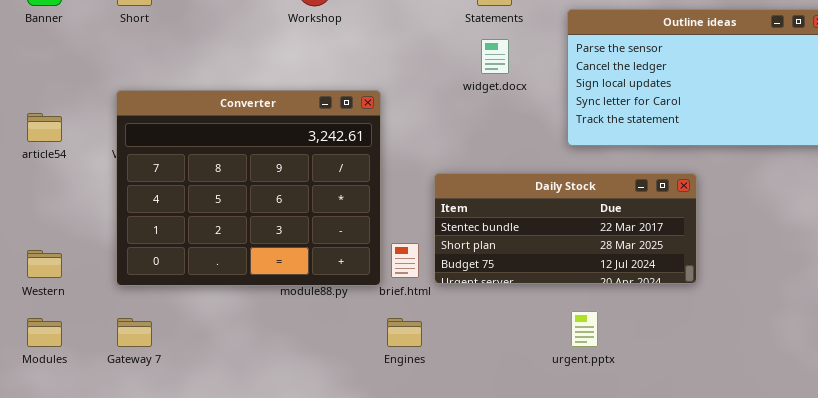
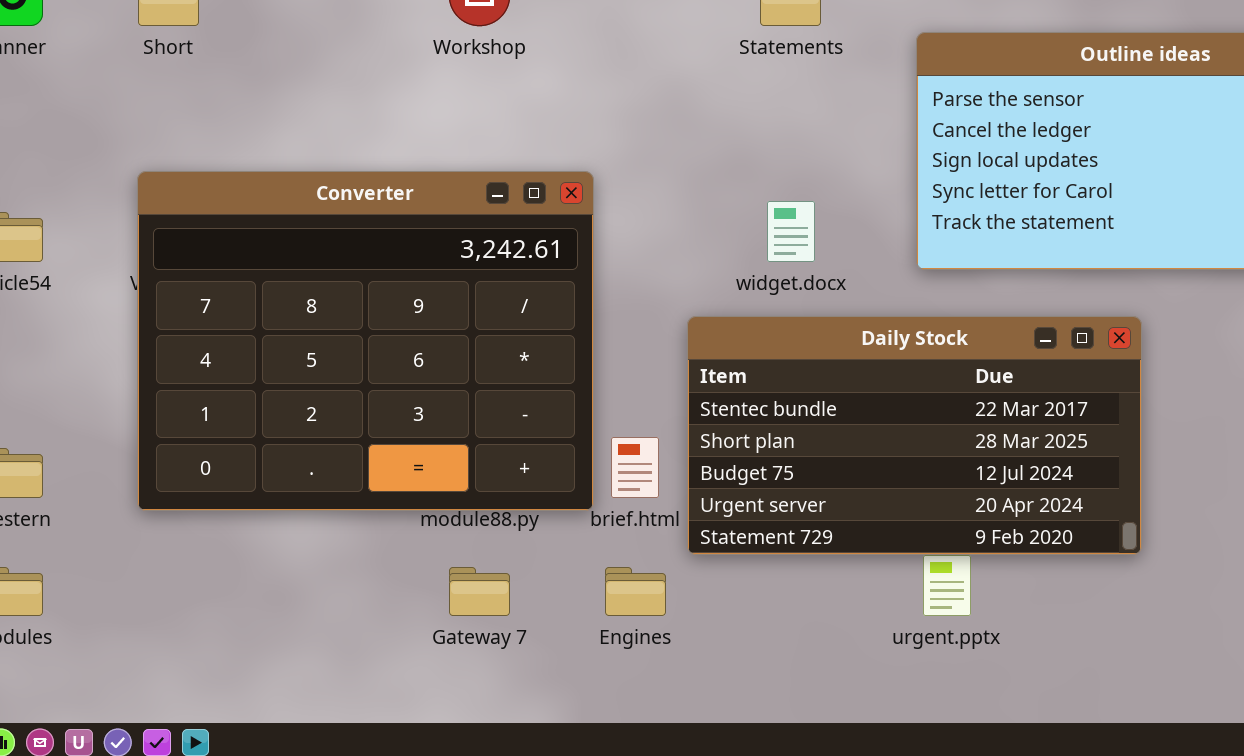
widget.docx: [481,39,509,74] -> [767,201,815,262], moved
Daily Stock: [434,173,697,284] -> [687,316,1142,555], resized
Gateway 7: [117,318,152,347] -> [449,567,510,616], moved

